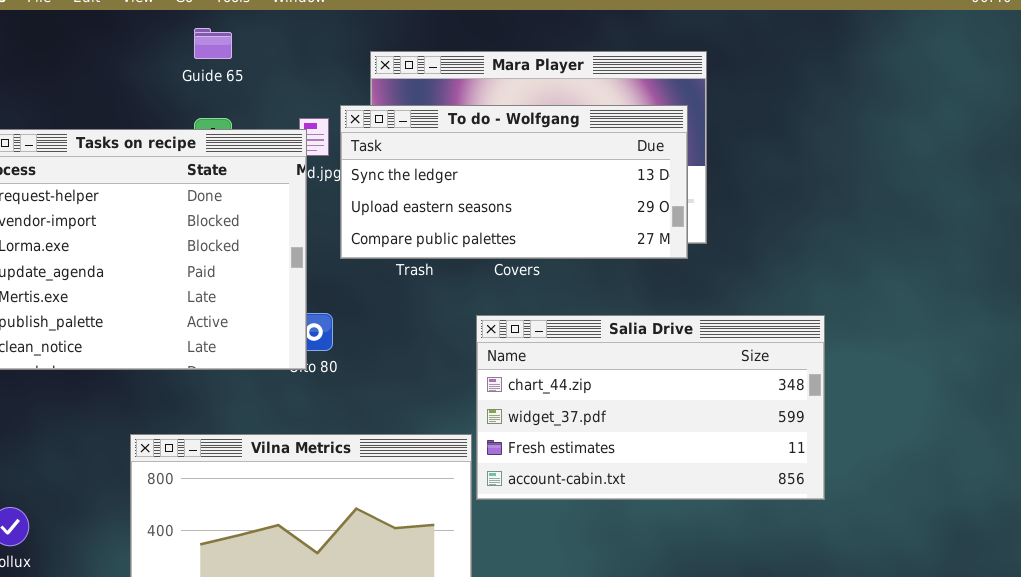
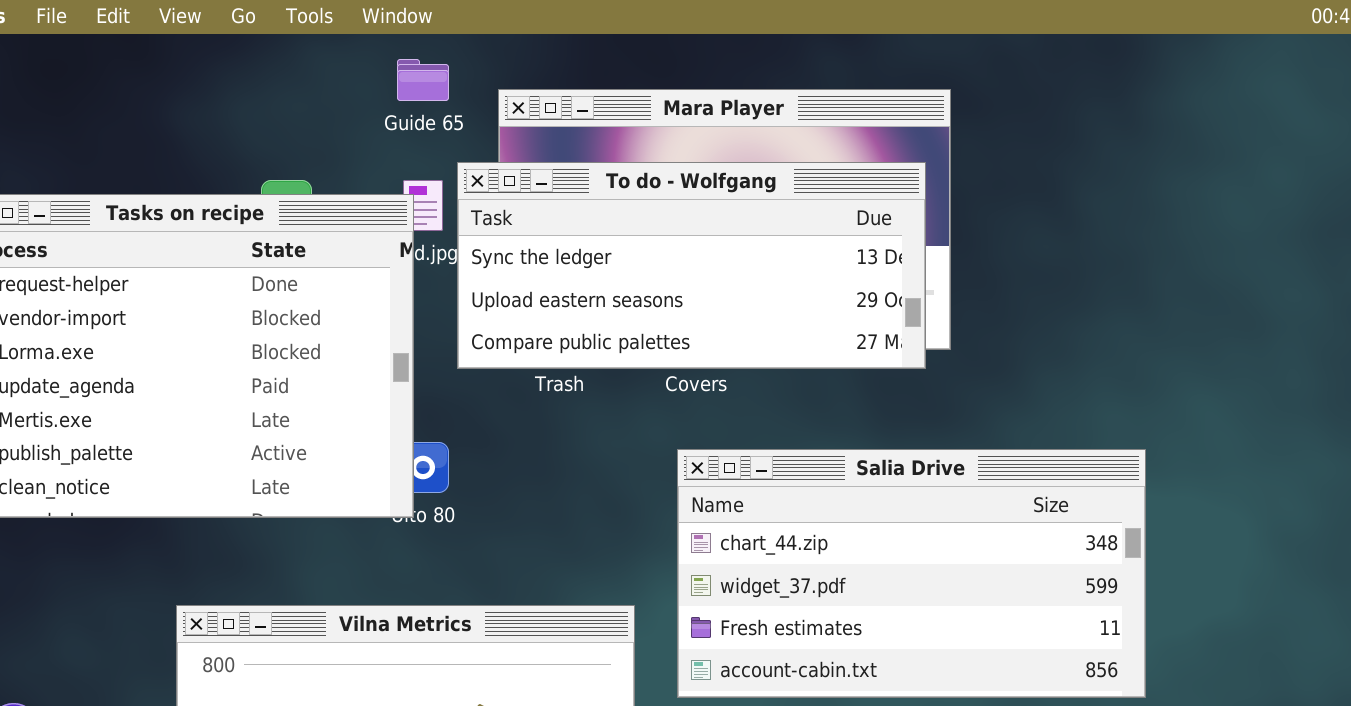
Guide 65: [194,28,232,59] -> [397,59,449,101], moved
Salia Drive: [476,315,825,500] -> [677,449,1146,698], moved

